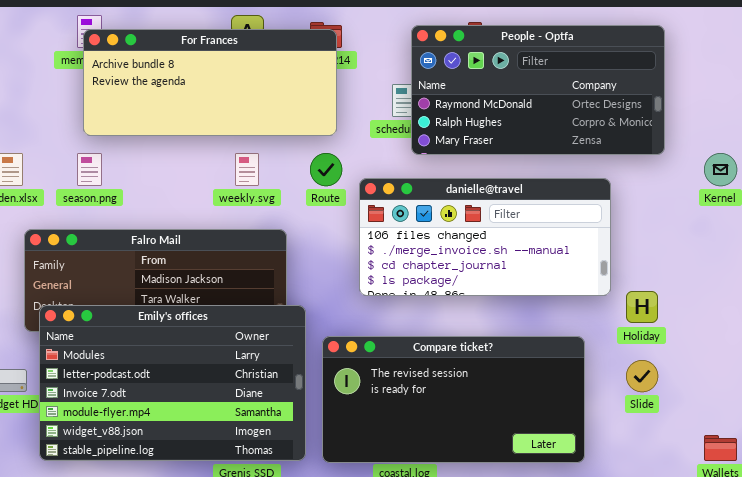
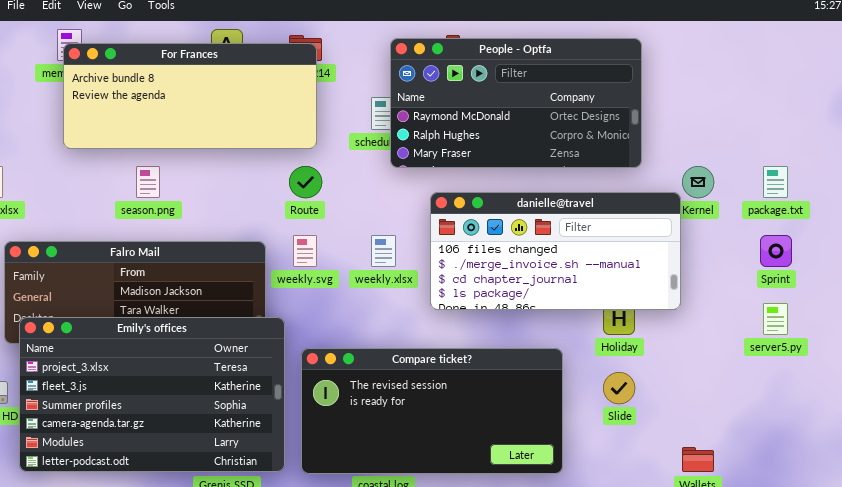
season.png: [77,153,102,186] -> [136,166,160,198], moved
weekly.svg: [235,153,259,186] -> [293,235,317,267], moved
danielle@travel: [359,178,611,296] -> [430,192,681,310], moved
Emily's offices: [39,305,306,461] -> [19,317,285,472], scrolled up 4 rows

